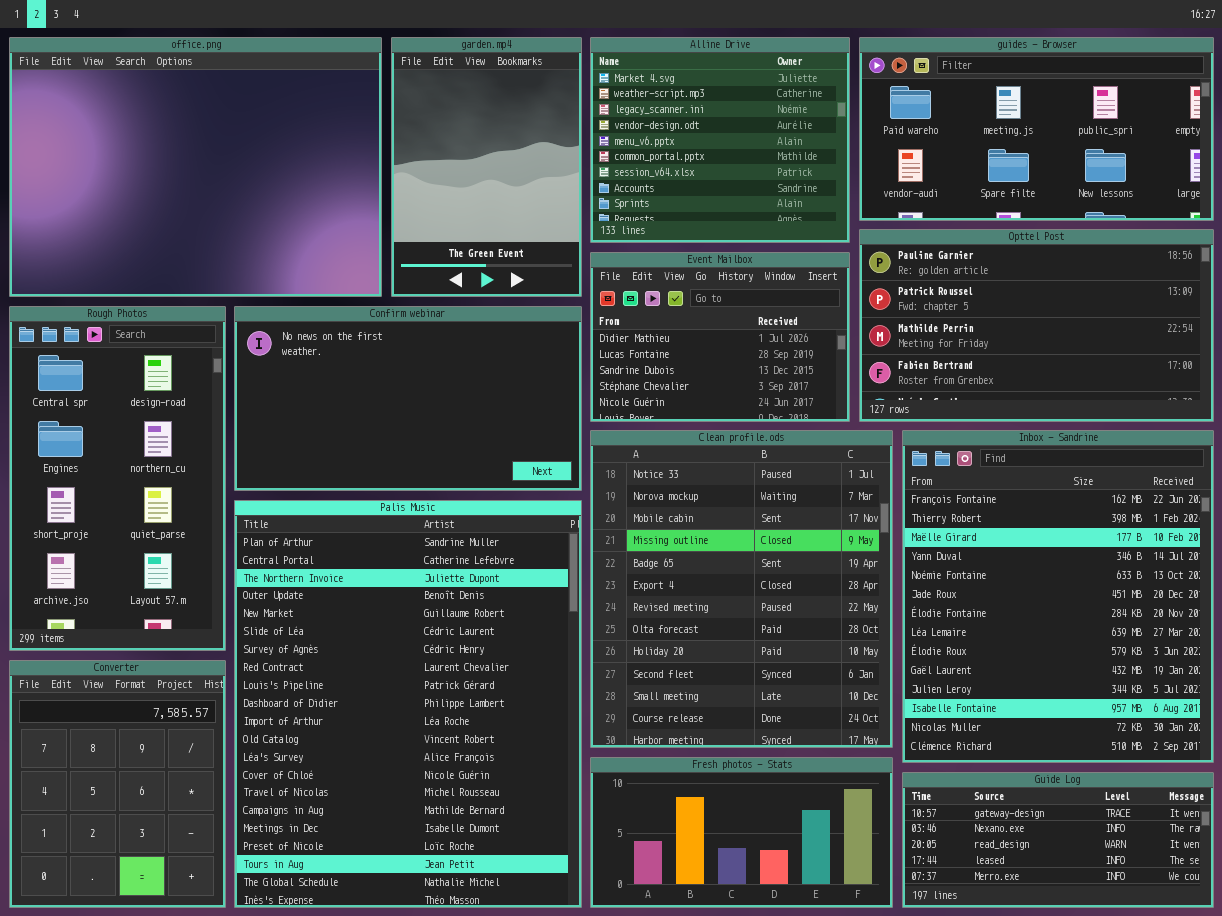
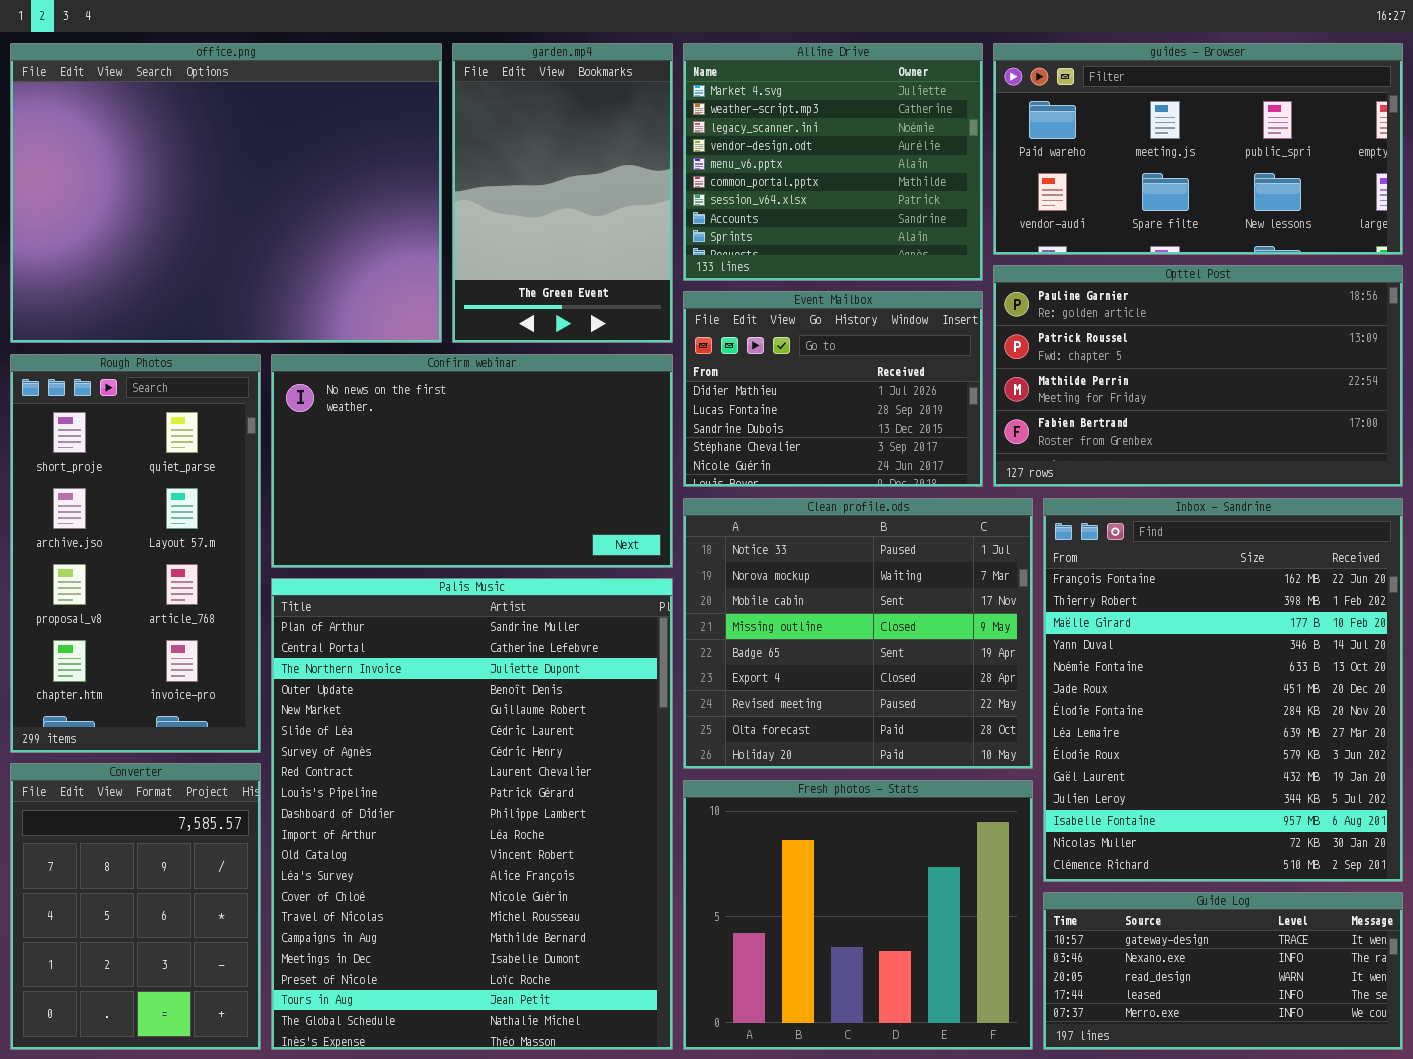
Rough Photos: [9,306,226,651] -> [10,354,261,753], scrolled down 2 rows
Clean profile.ods: [590,430,893,748] -> [683,498,1033,769], resized
Fresh photos - Stats: [590,757,893,908] -> [683,780,1033,1050], resized

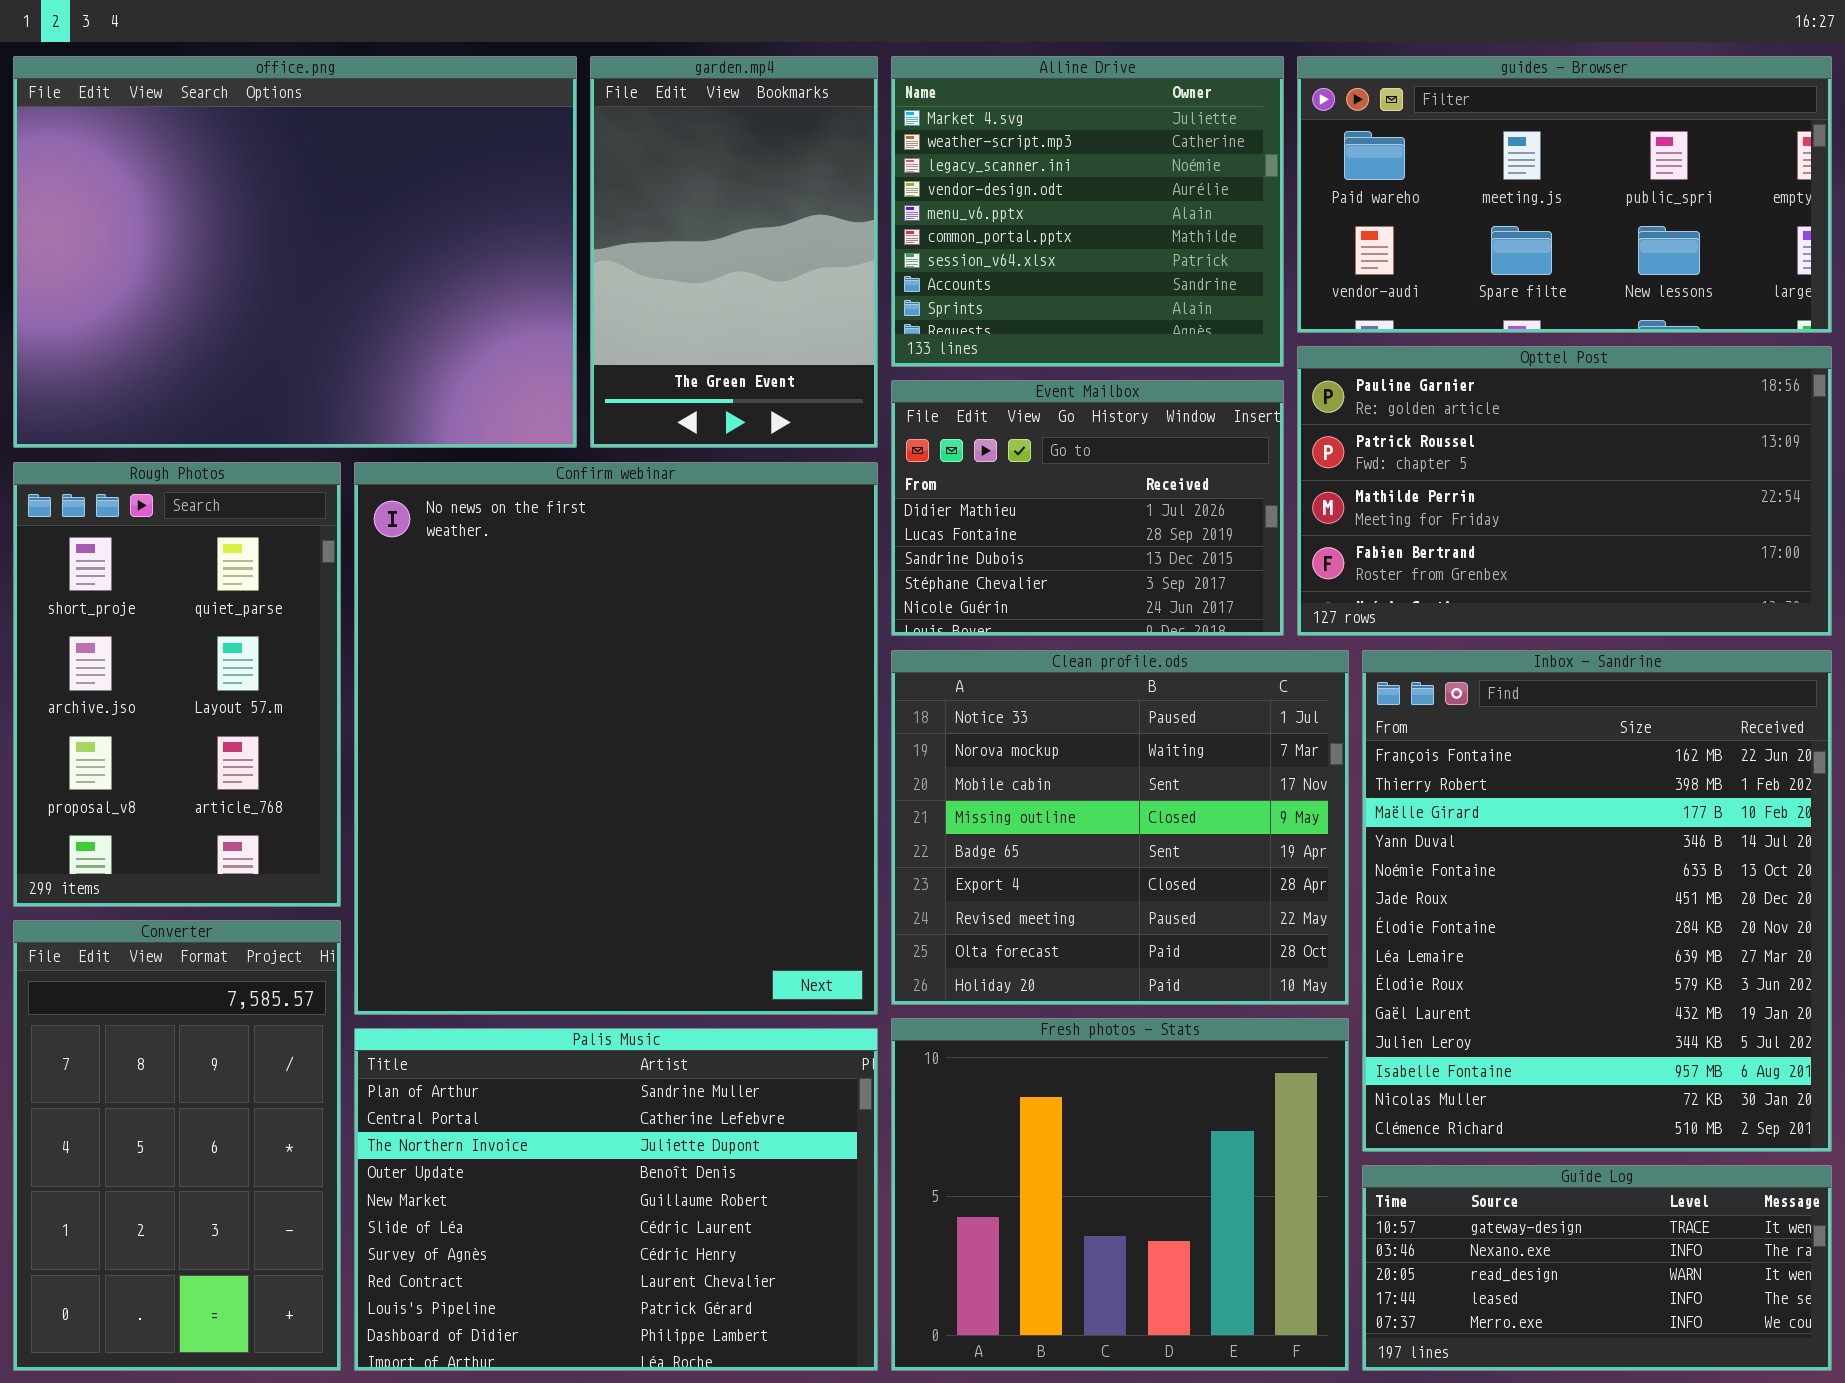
Rough Photos: [10,354,261,753] -> [13,462,341,907], resized
Confirm webinar: [271,354,673,568] -> [354,462,878,1015], resized
Palis Music: [271,578,673,1050] -> [354,1028,878,1371], resized
Converter: [10,763,261,1050] -> [13,920,341,1371], resized

